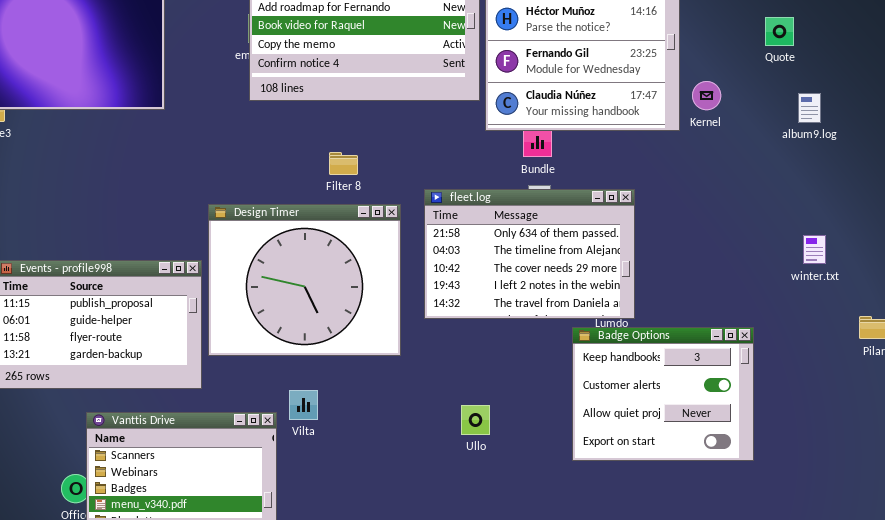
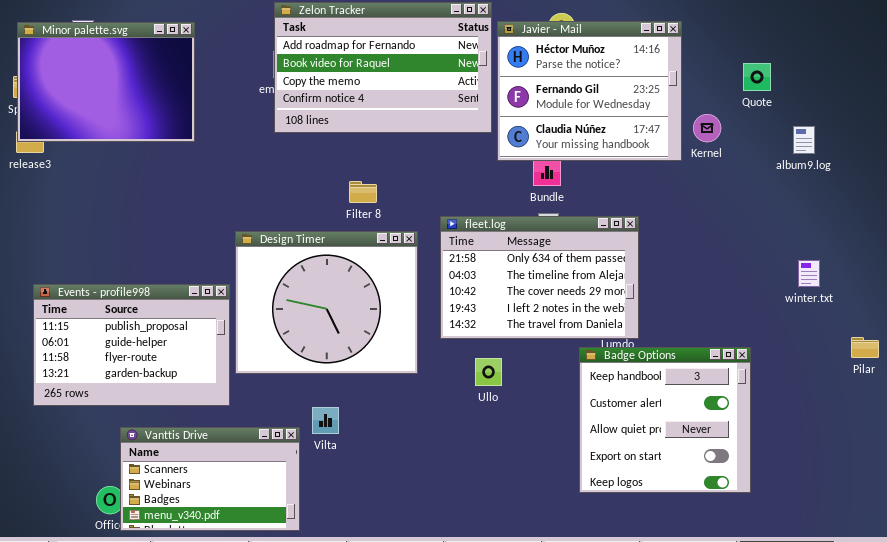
Quote: [765,17,794,46] -> [743,63,771,91], moved
Badge Options: [572,327,754,461] -> [579,347,751,493], resized
Ullo: [461,405,490,435] -> [475,358,502,386], moved

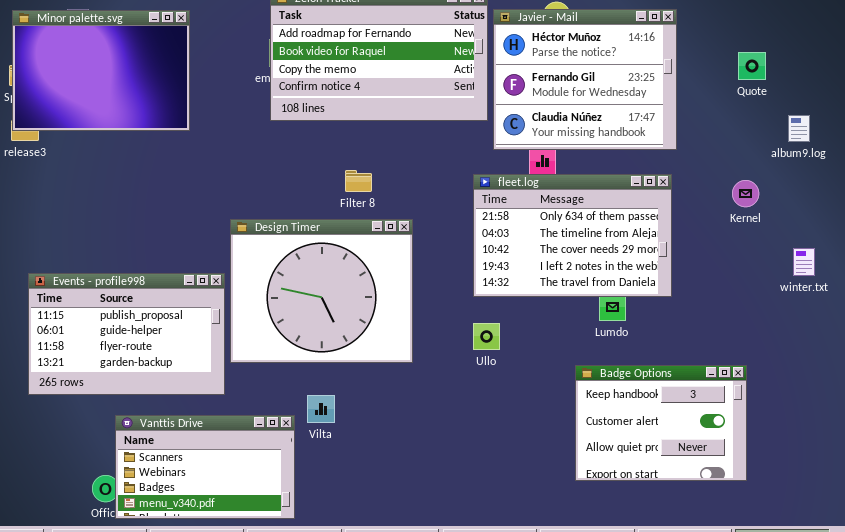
Kernel: [693,114,721,142] -> [732,180,759,207], moved
fleet.log: [440,216,639,339] -> [473,174,672,297], moved
Badge Options: [579,347,751,493] -> [575,365,747,481], resized
Ullo: [475,358,502,386] -> [473,323,500,350], moved

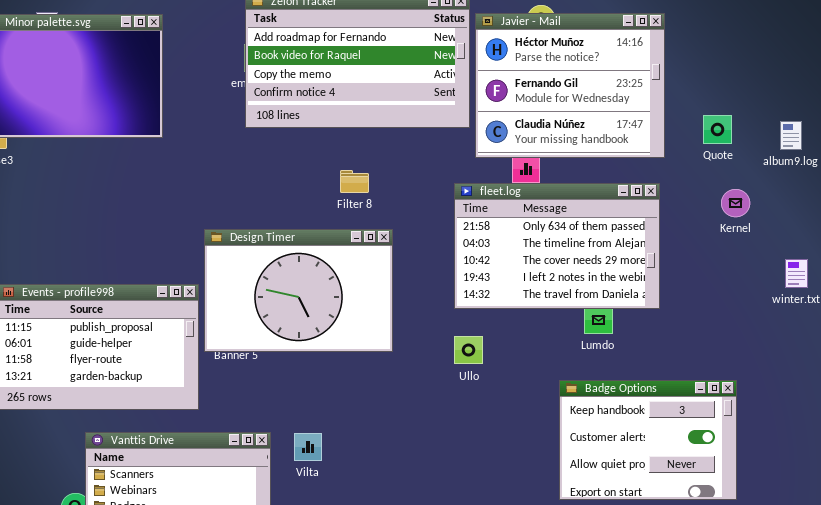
Quote: [738,52,766,80] -> [703,115,732,144], moved
Filter 8: [345,170,372,192] -> [340,170,369,193], moved
Design Timer: [230,219,413,363] -> [204,229,393,352], resized
Vilta: [307,395,335,423] -> [294,433,322,461], moved

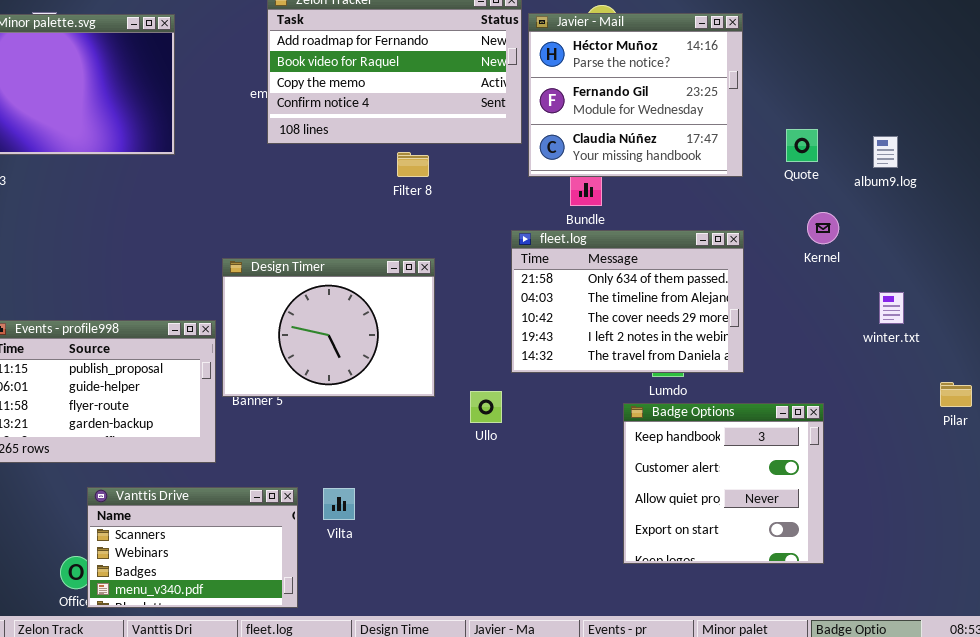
Filter 8: [340,170,369,193] -> [397,152,429,177], moved
fleet.log: [454,183,660,309] -> [511,230,744,373], moved
Ullo: [454,336,483,364] -> [470,391,502,423], moved
Badge Options: [559,380,737,500] -> [623,403,824,564], resized

